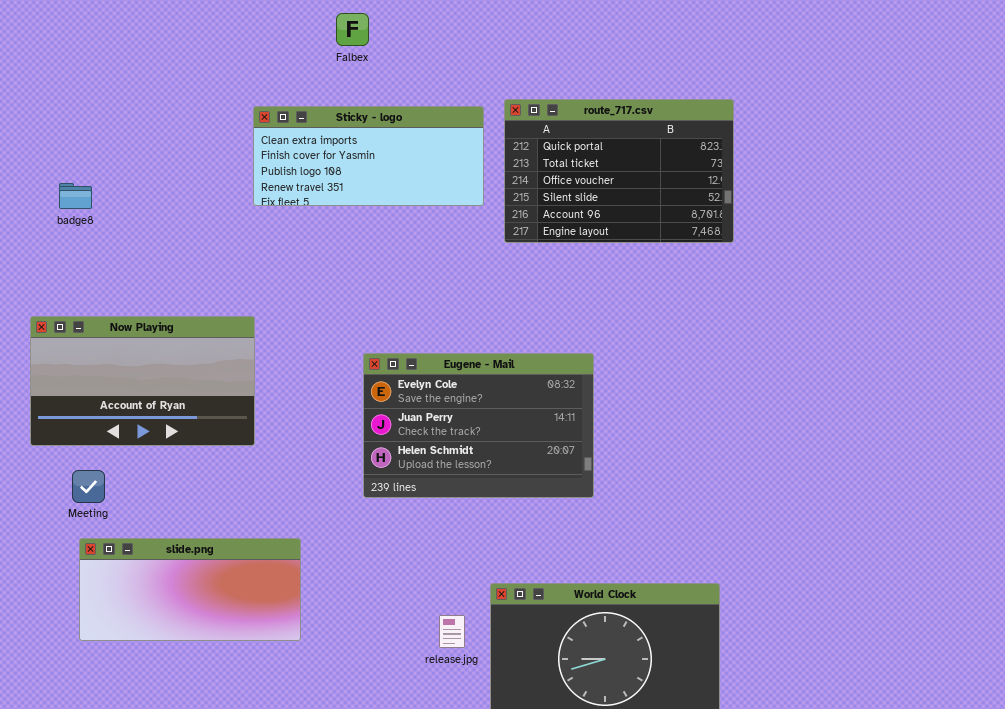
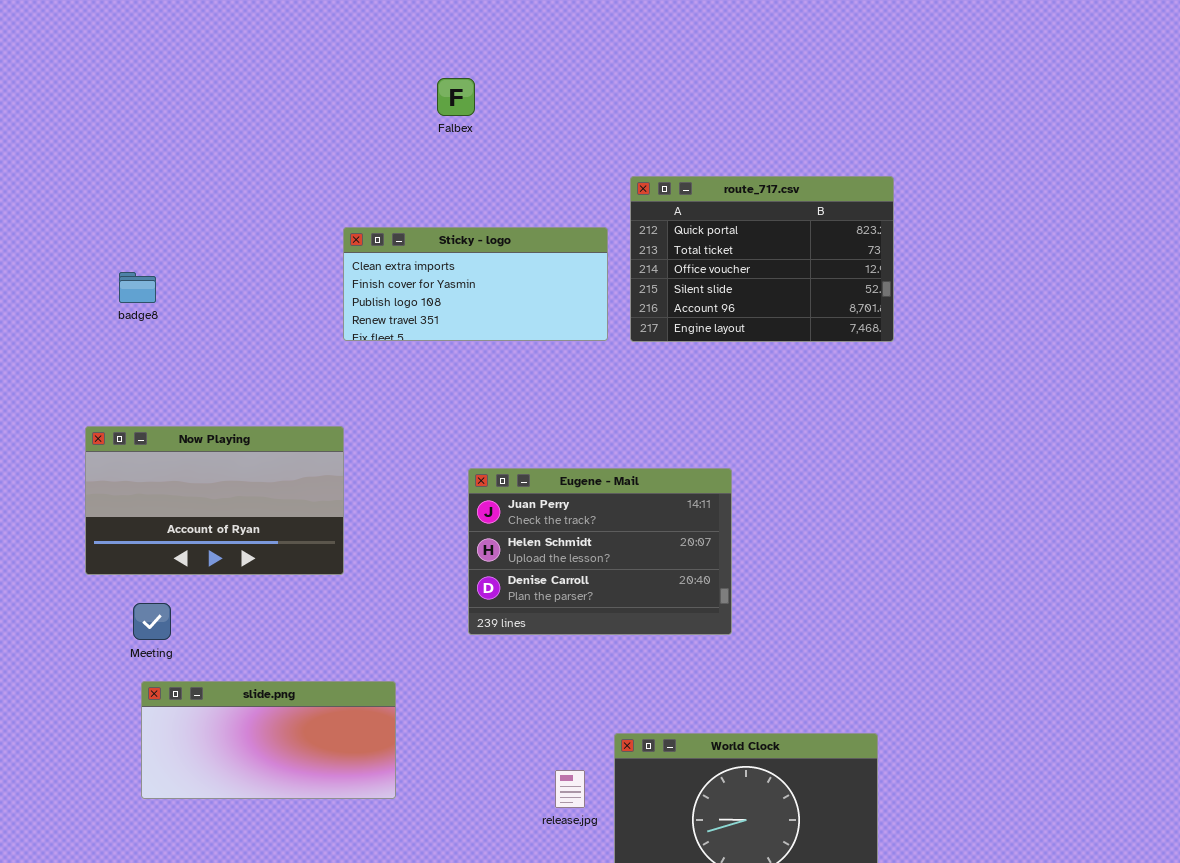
Sticky - logo: [253,106,484,206] -> [343,227,608,341], moved
Eugene - Mail: [363,353,594,498] -> [468,468,732,635], scrolled down 1 row

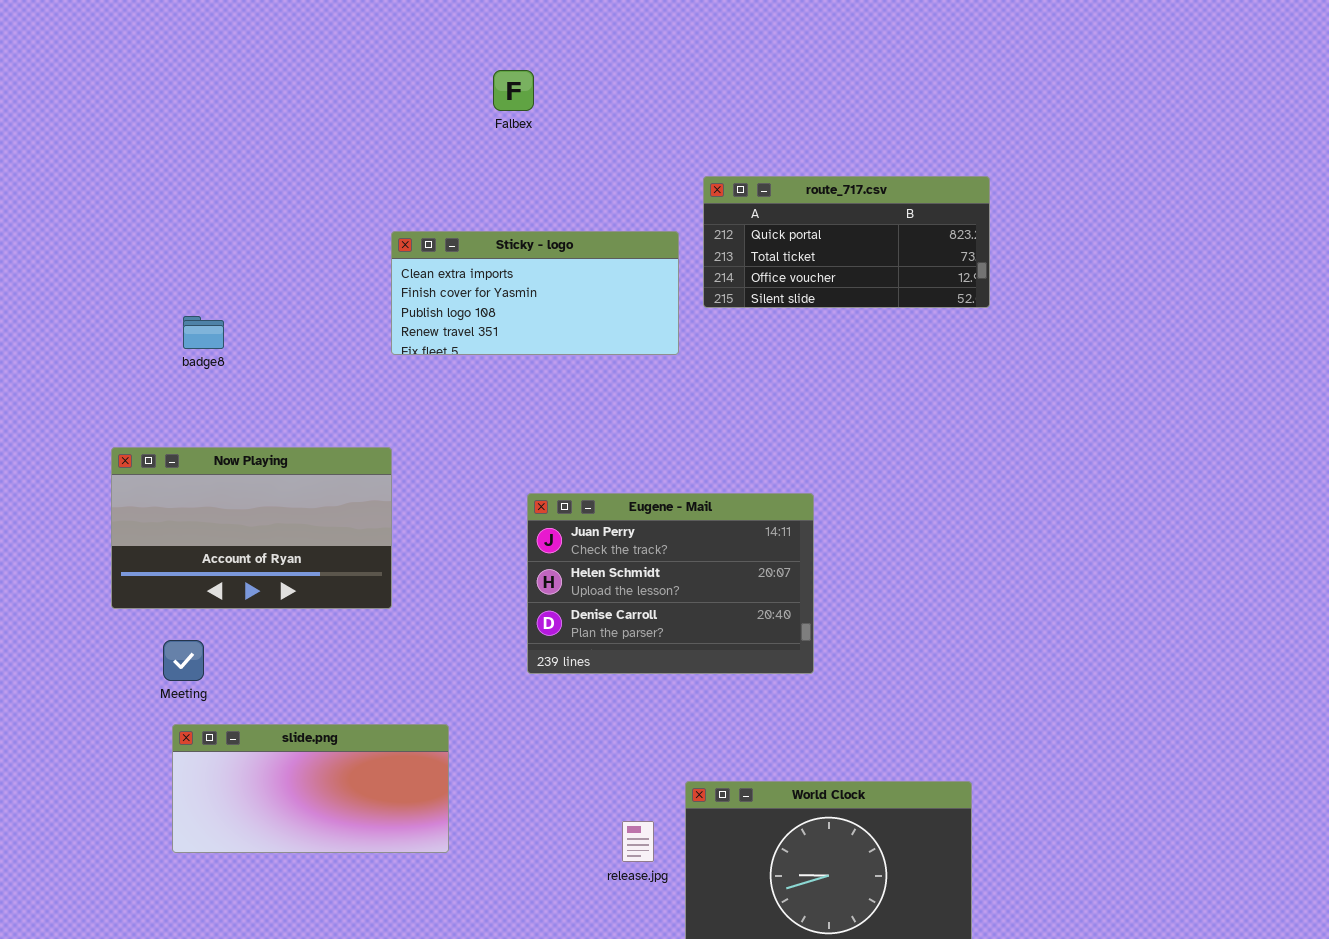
route_717.csv: [630,176,894,342] -> [703,176,990,308], resized
badge8: [119,272,156,303] -> [183,316,224,349], moved

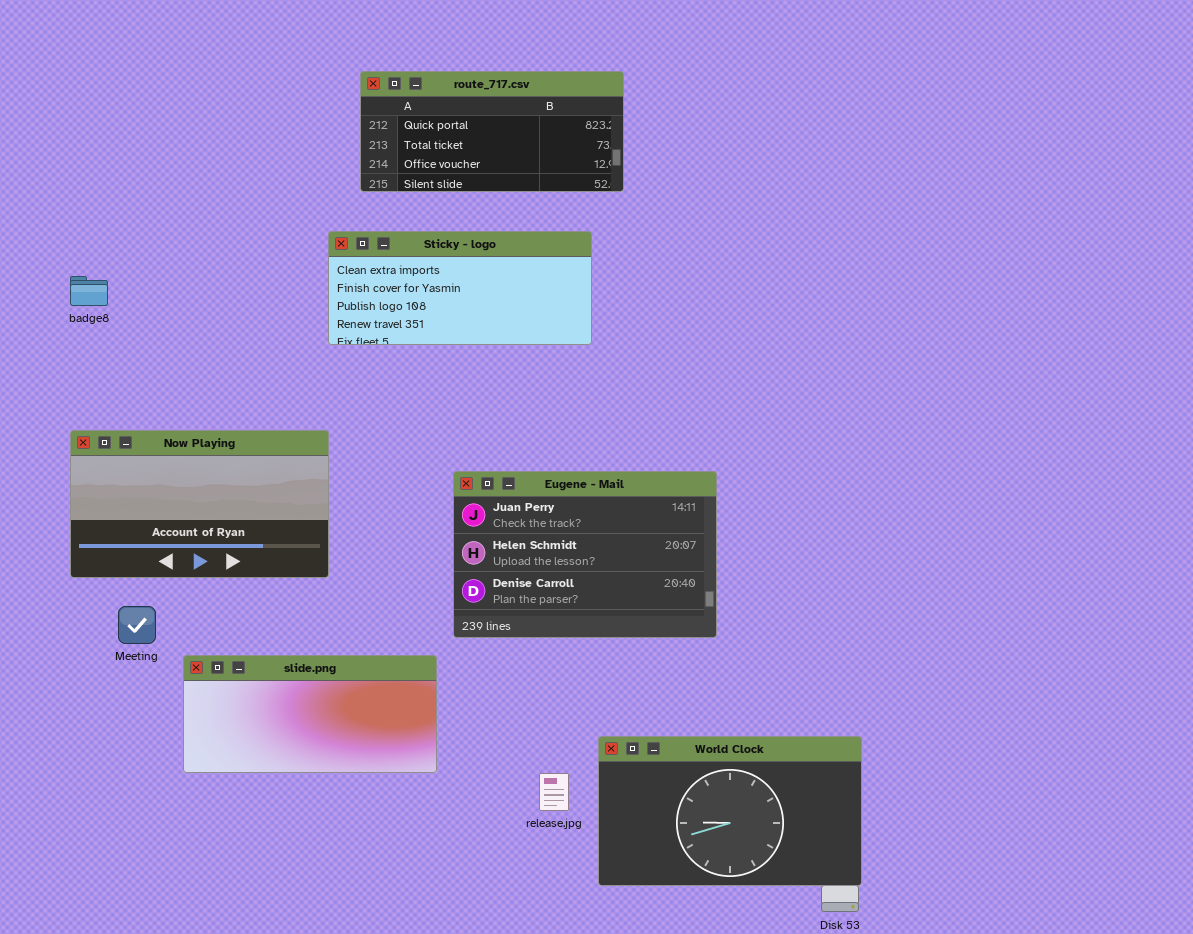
route_717.csv: [703,176,990,308] -> [360,71,624,192], moved
badge8: [183,316,224,349] -> [70,276,108,306], moved
slide.png: [172,724,449,853] -> [183,655,437,773], moved

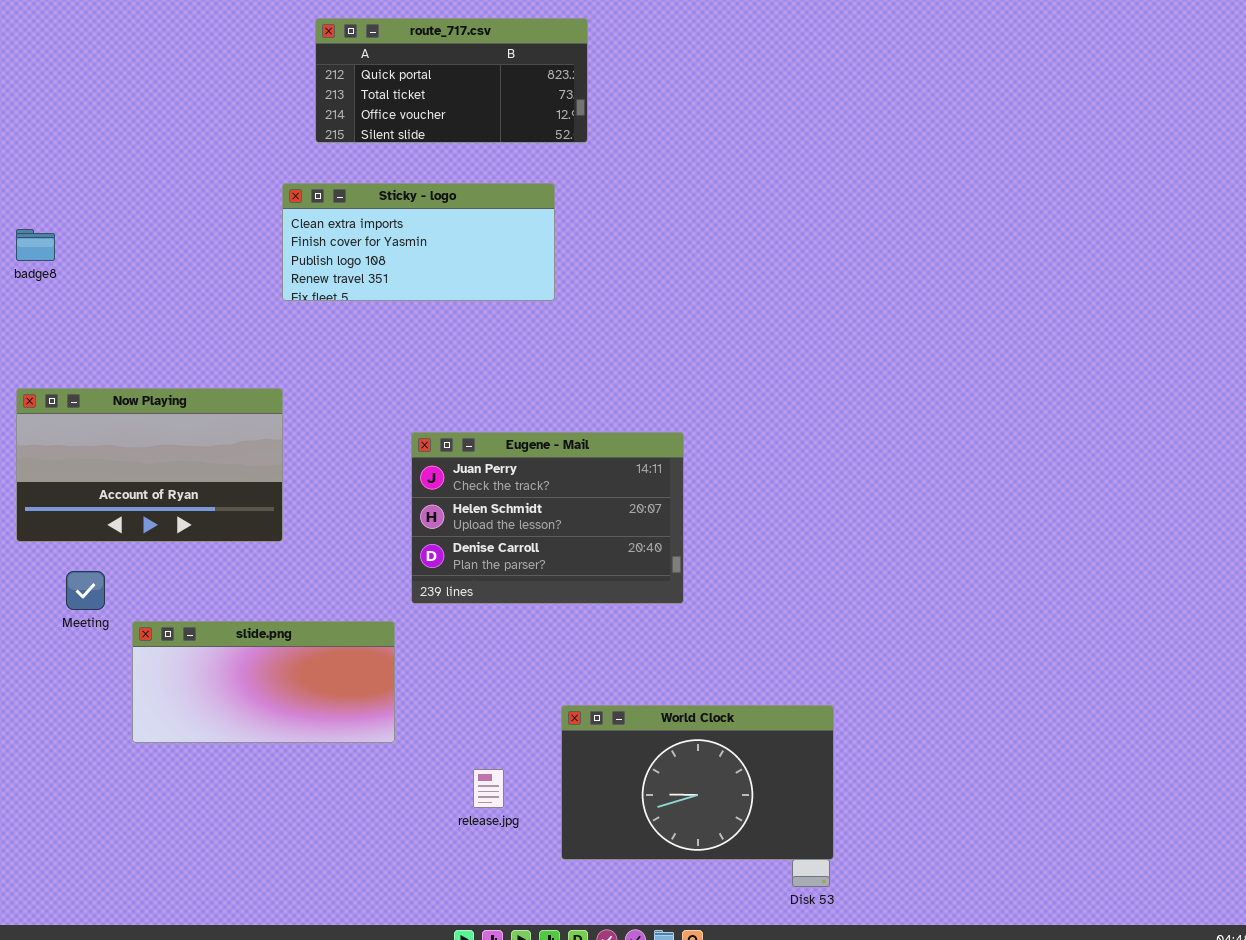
release.jpg: [539,773,569,811] -> [473,769,504,808], moved

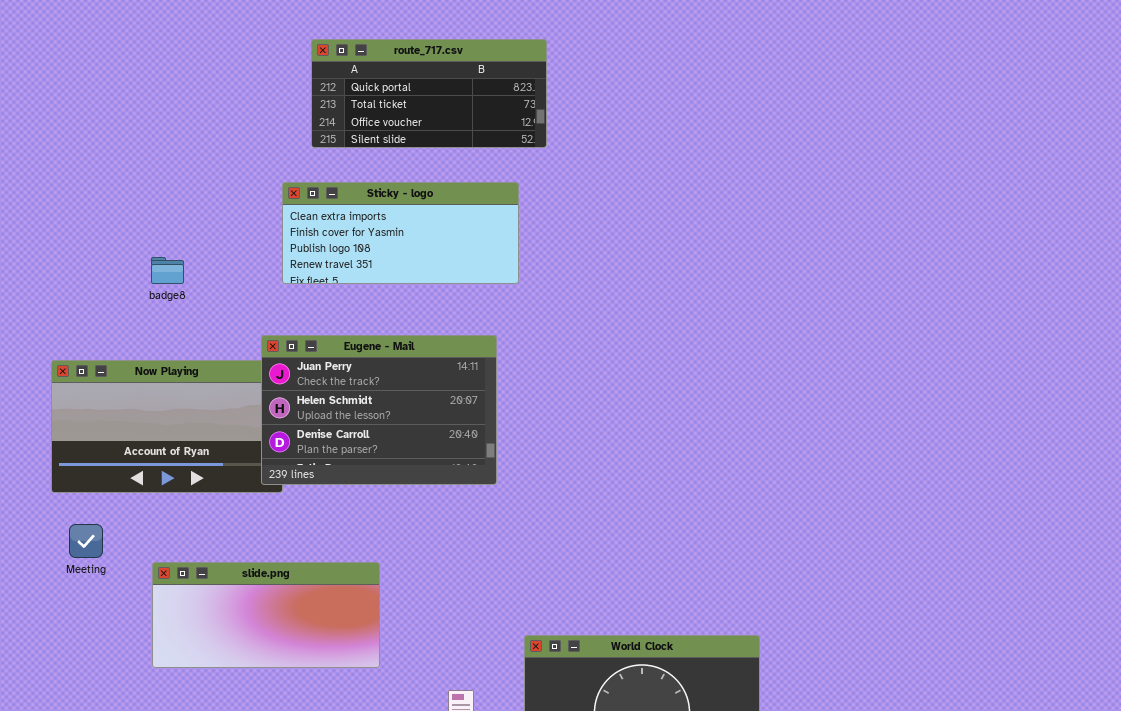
badge8: [16,229,55,261] -> [151,257,184,284], moved
Eugene - Mail: [411,432,684,604] -> [261,335,497,485], moved
Meeting: [66,571,105,610] -> [69,524,103,558], moved

